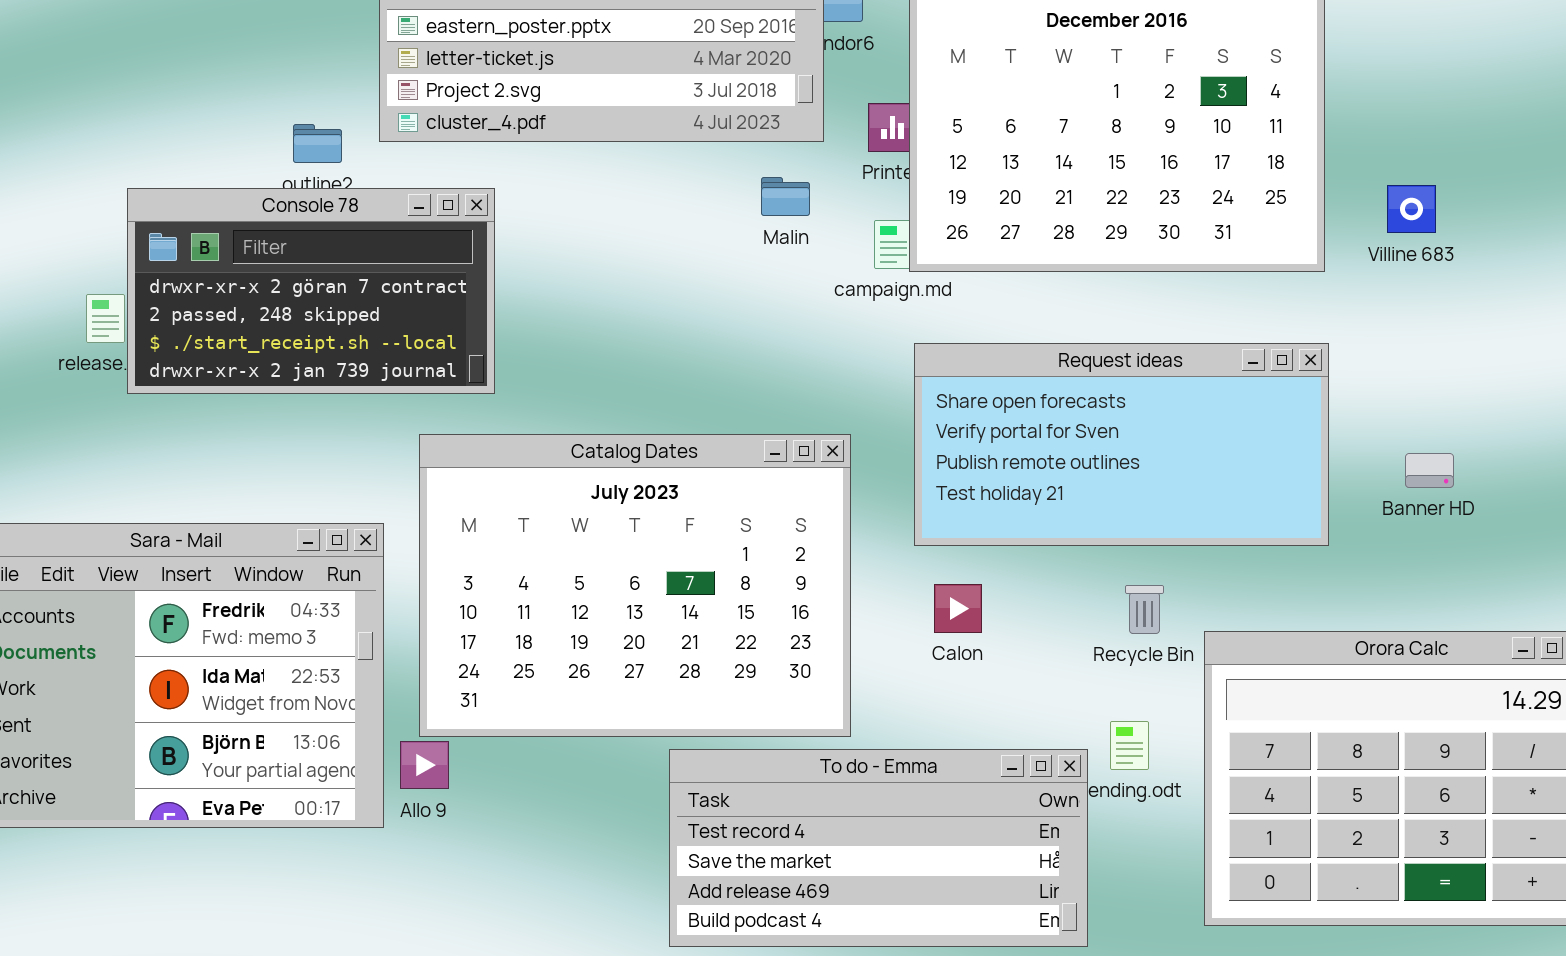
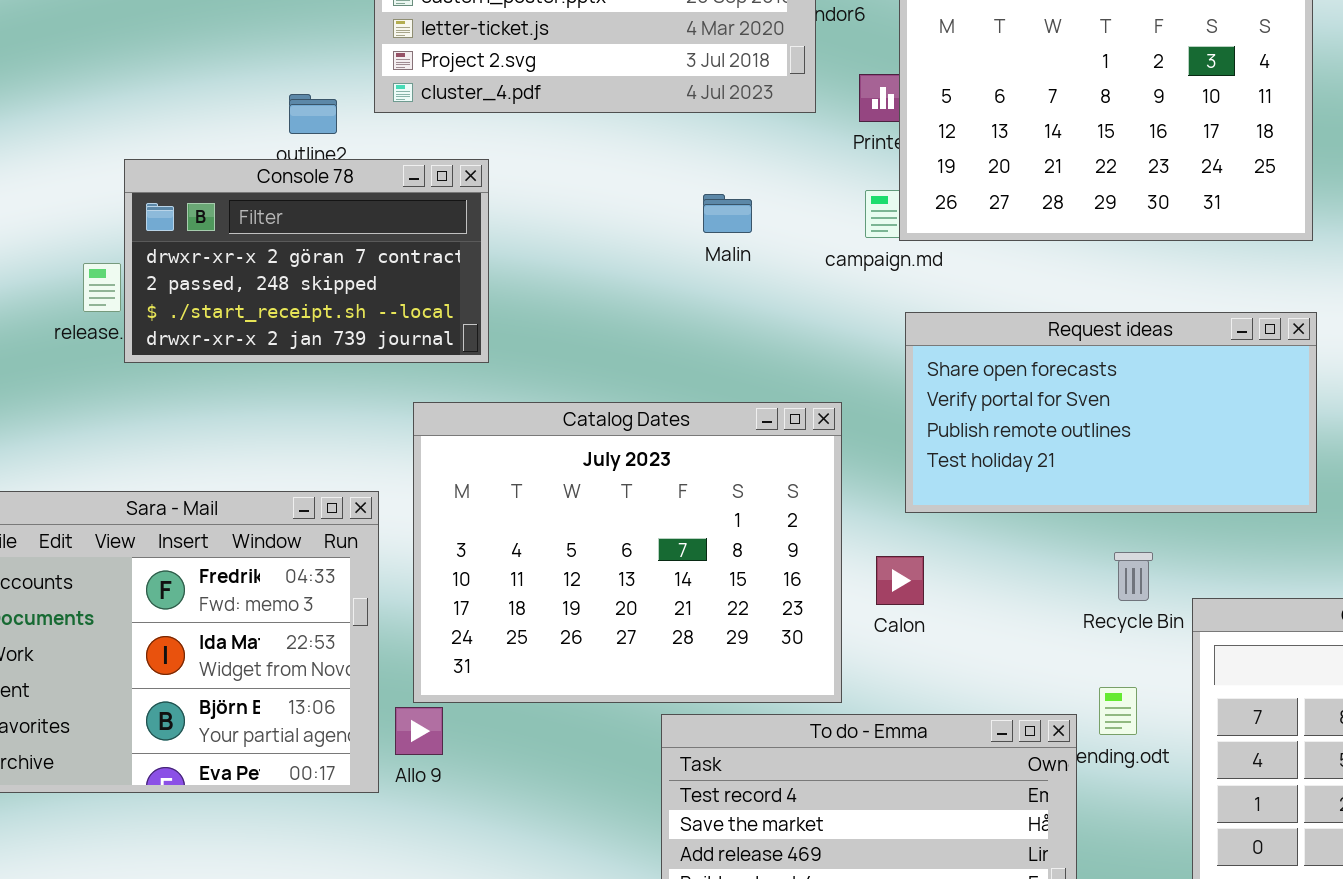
Malin: [761,177,810,216] -> [703,194,752,233], moved
Calon: [934,584,982,633] -> [876,556,924,605], moved

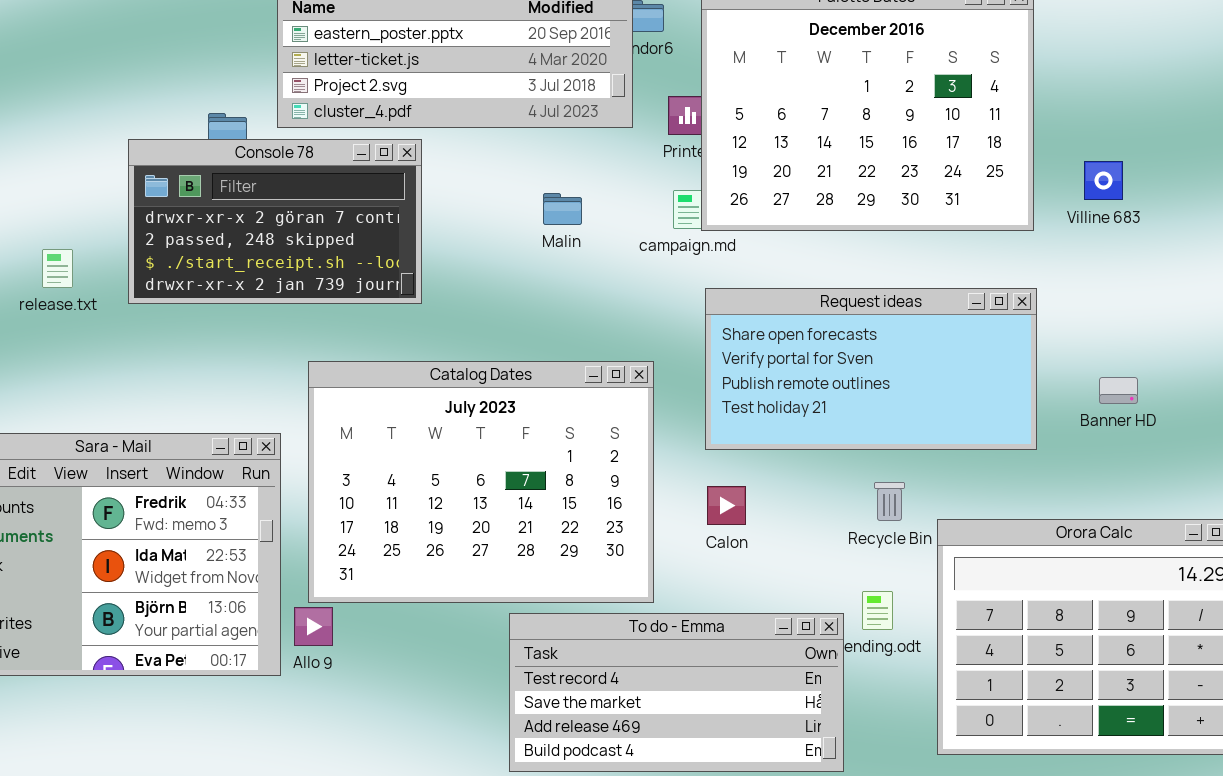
Console 78: [124,159,489,363] -> [128,139,422,304], moved
Calon: [876,556,924,605] -> [707,486,746,525], moved

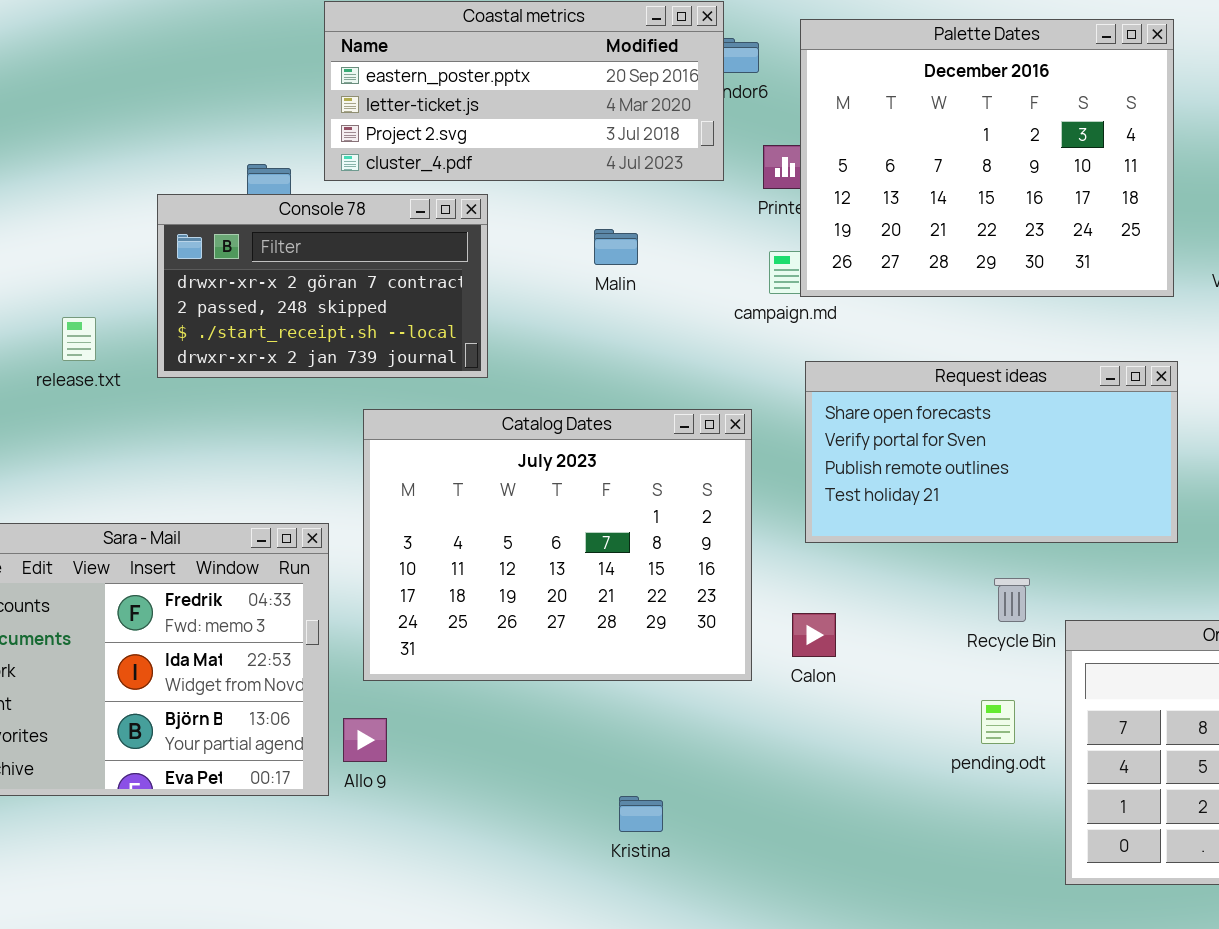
Malin: [543,193,582,225] -> [594,229,638,265], moved
Catalog Dates: [308,361,654,603] -> [363,409,752,681], moved
Calon: [707,486,746,525] -> [792,613,836,657], moved
To do - Emma: [509,613,844,772] -> none, closed

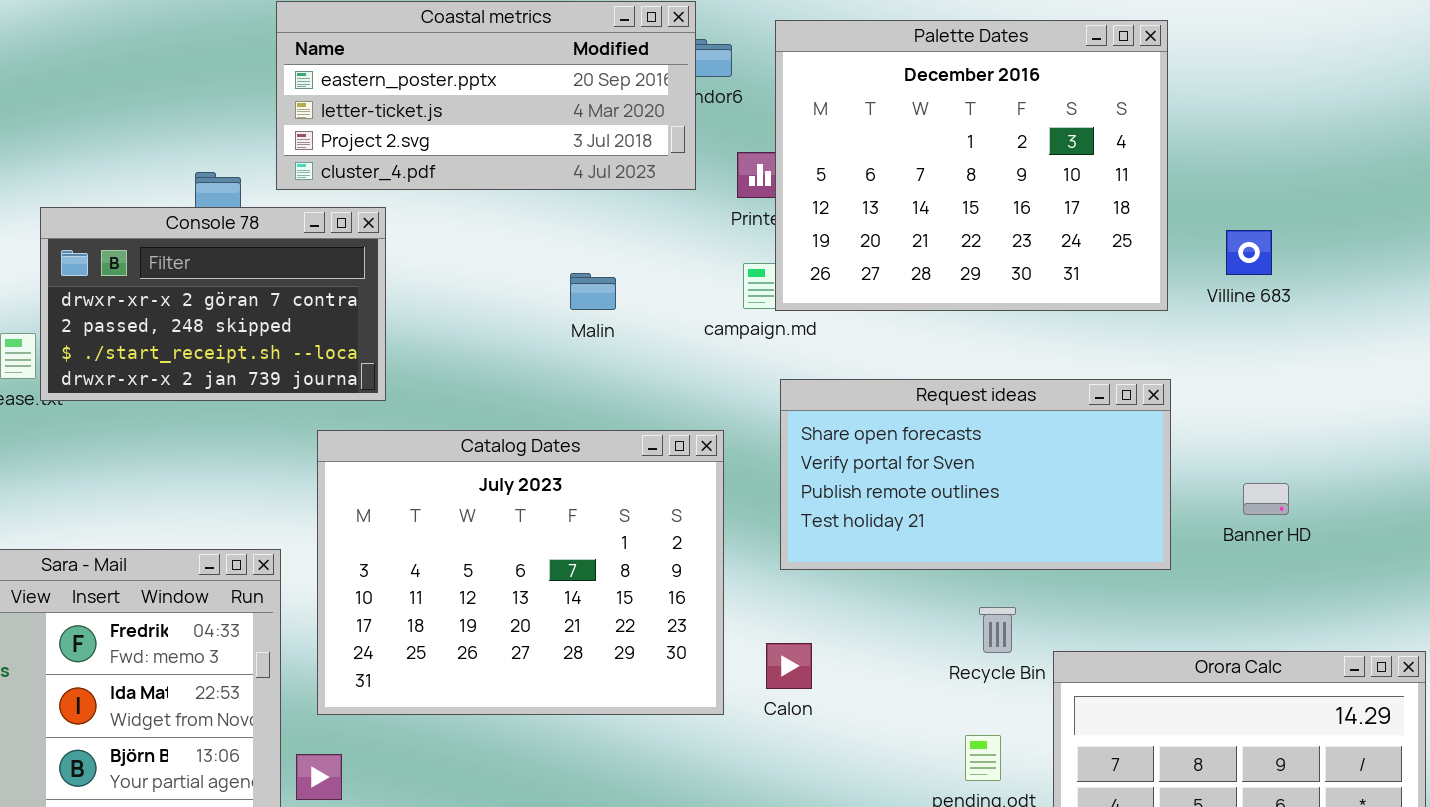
Console 78: [157,194,488,378] -> [40,207,386,401], moved
Malin: [594,229,638,265] -> [570,273,616,310], moved

